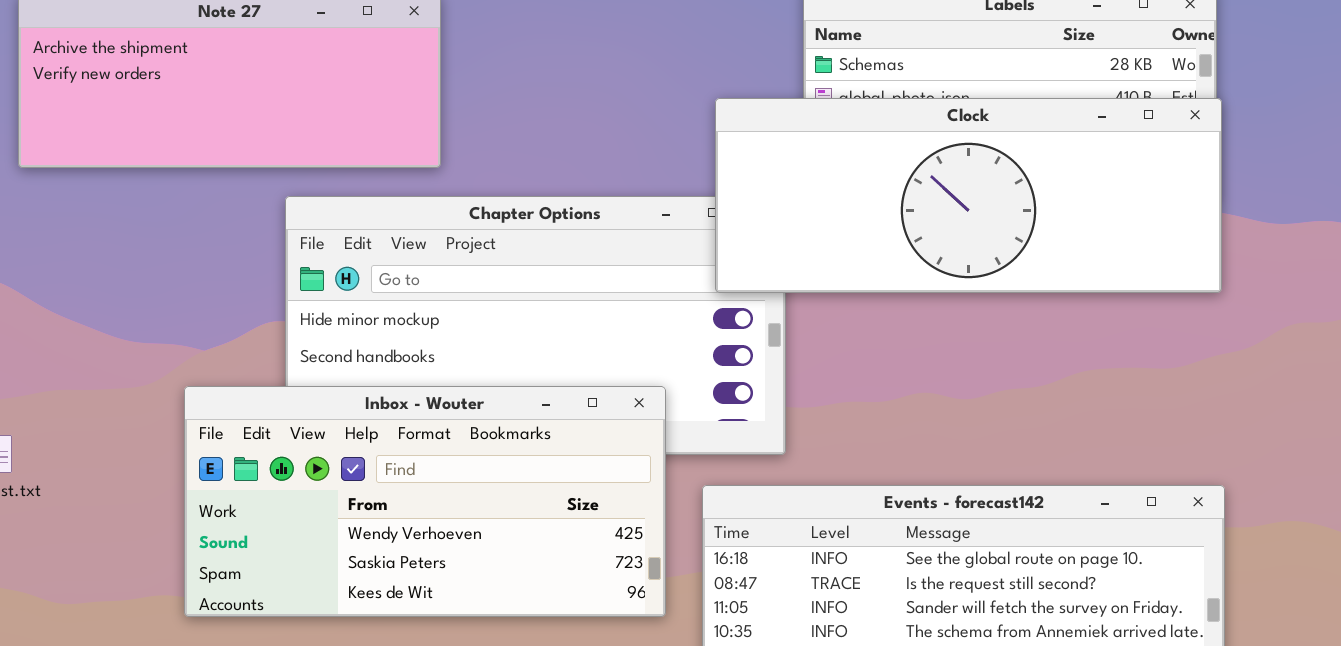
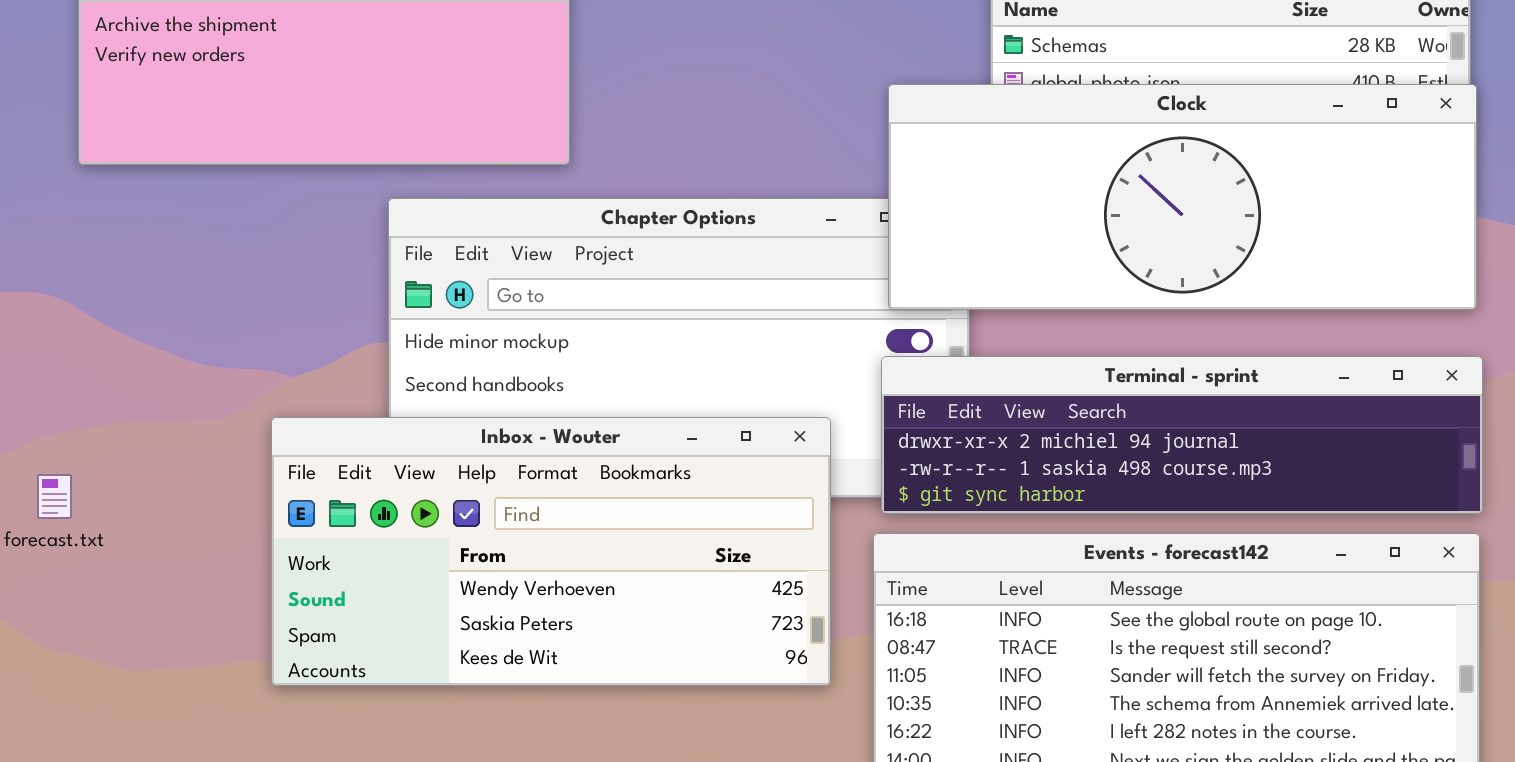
Terminal - sprint: none -> [881,356,1483,514], opened

